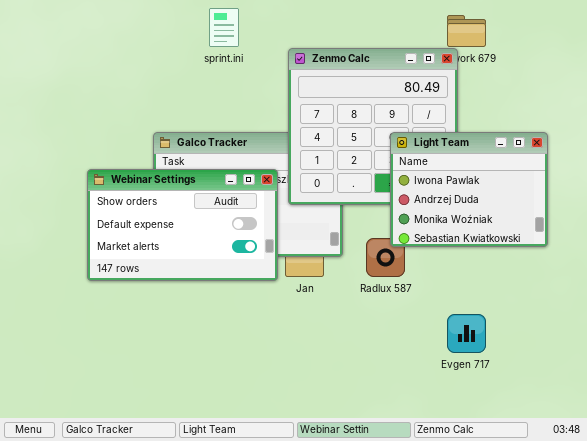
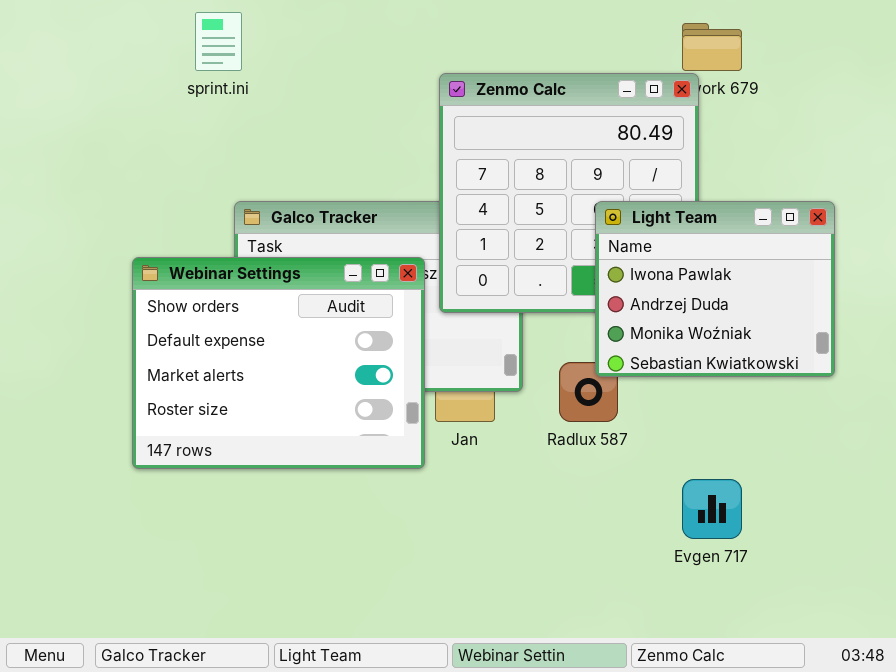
sprint.ini: [209,8,239,47] -> [195,12,242,71], moved
Webinar Settings: [87,169,278,281] -> [132,257,425,469], resized

